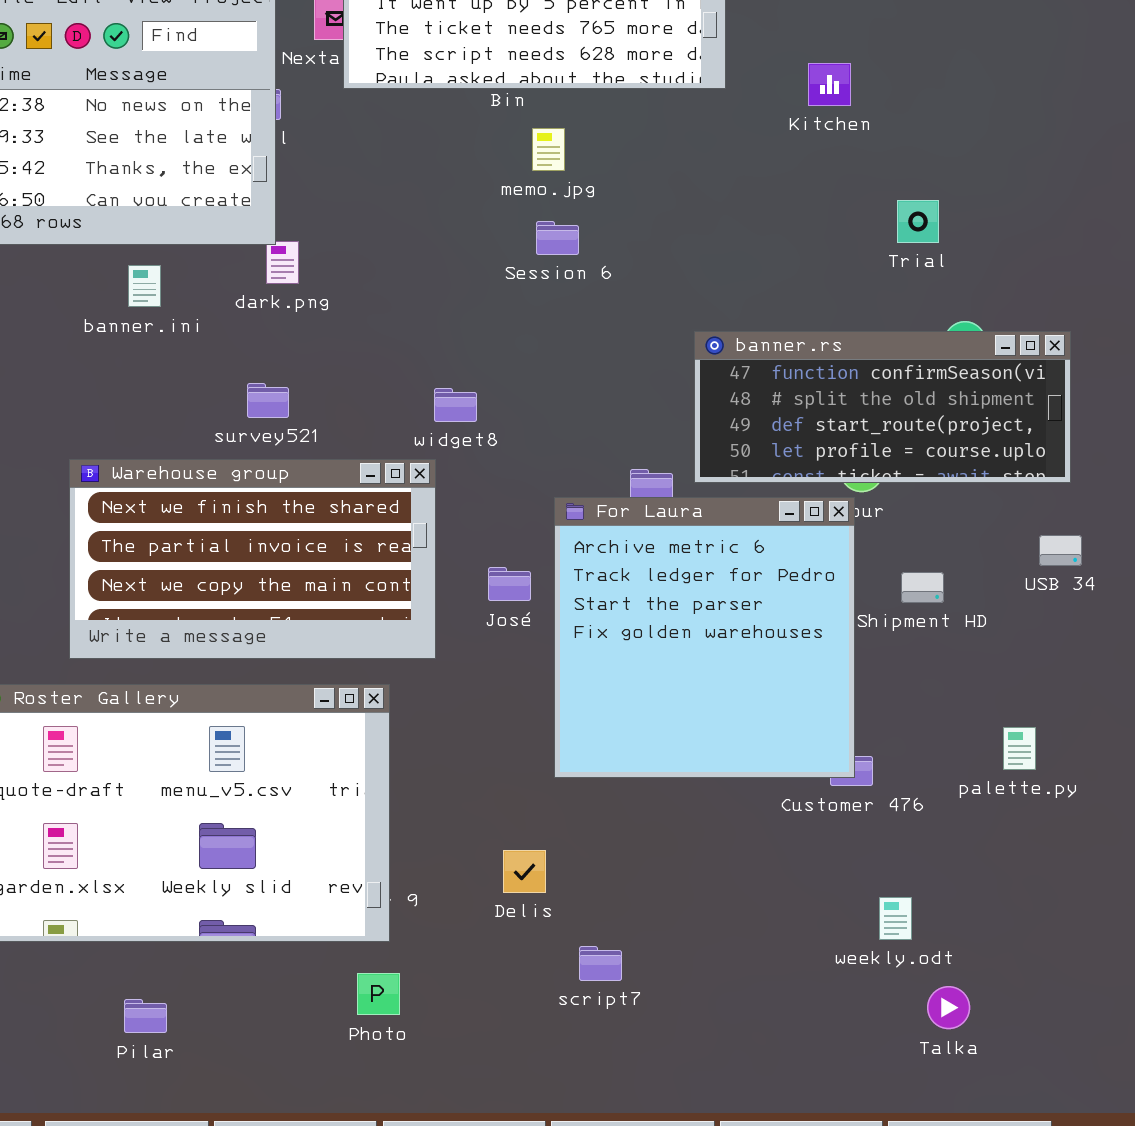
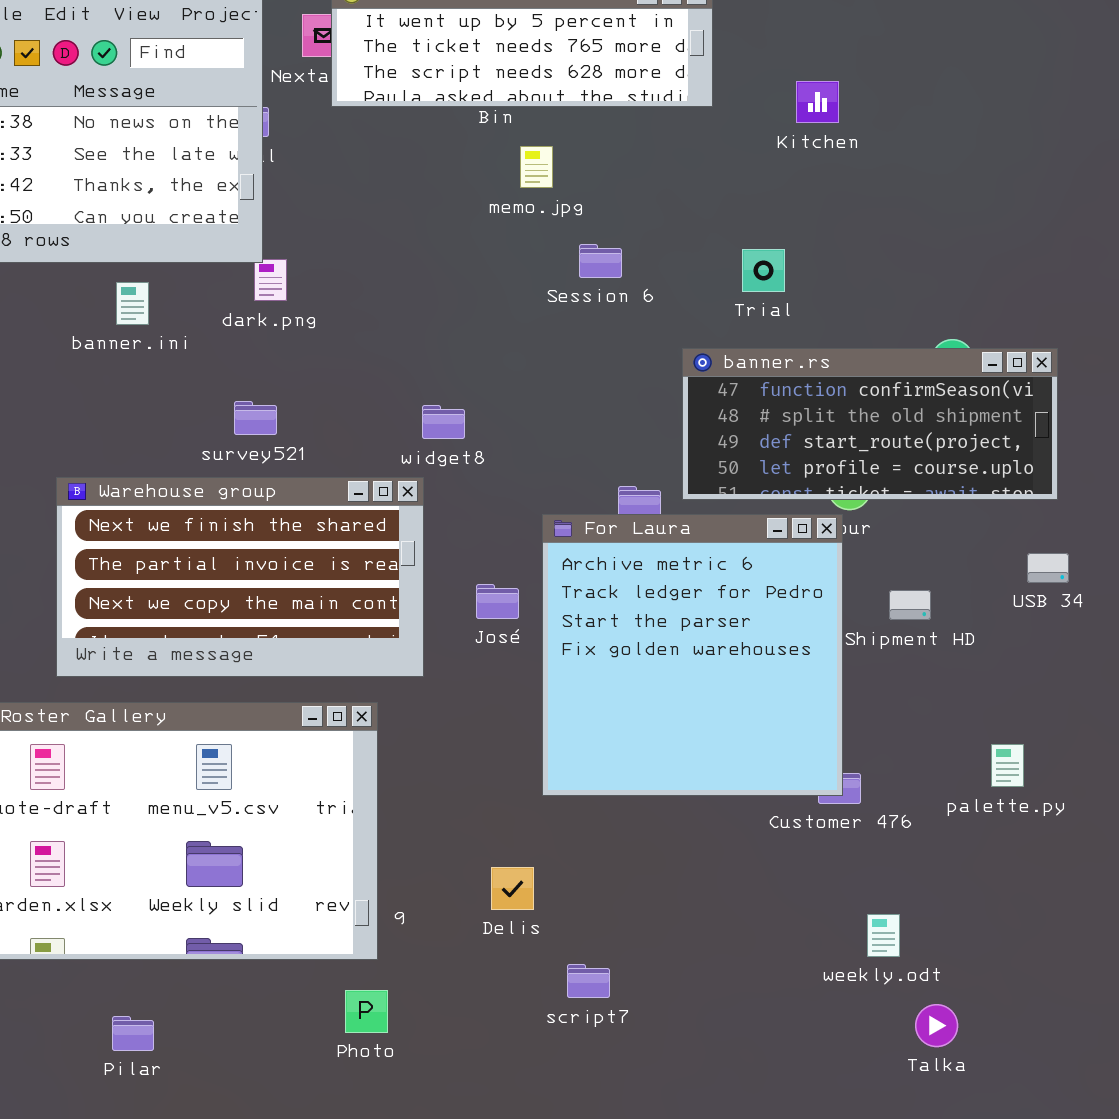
Trial: [897,200,939,243] -> [742,249,785,292], moved
Session 6: [536,221,579,255] -> [579,244,622,278], moved

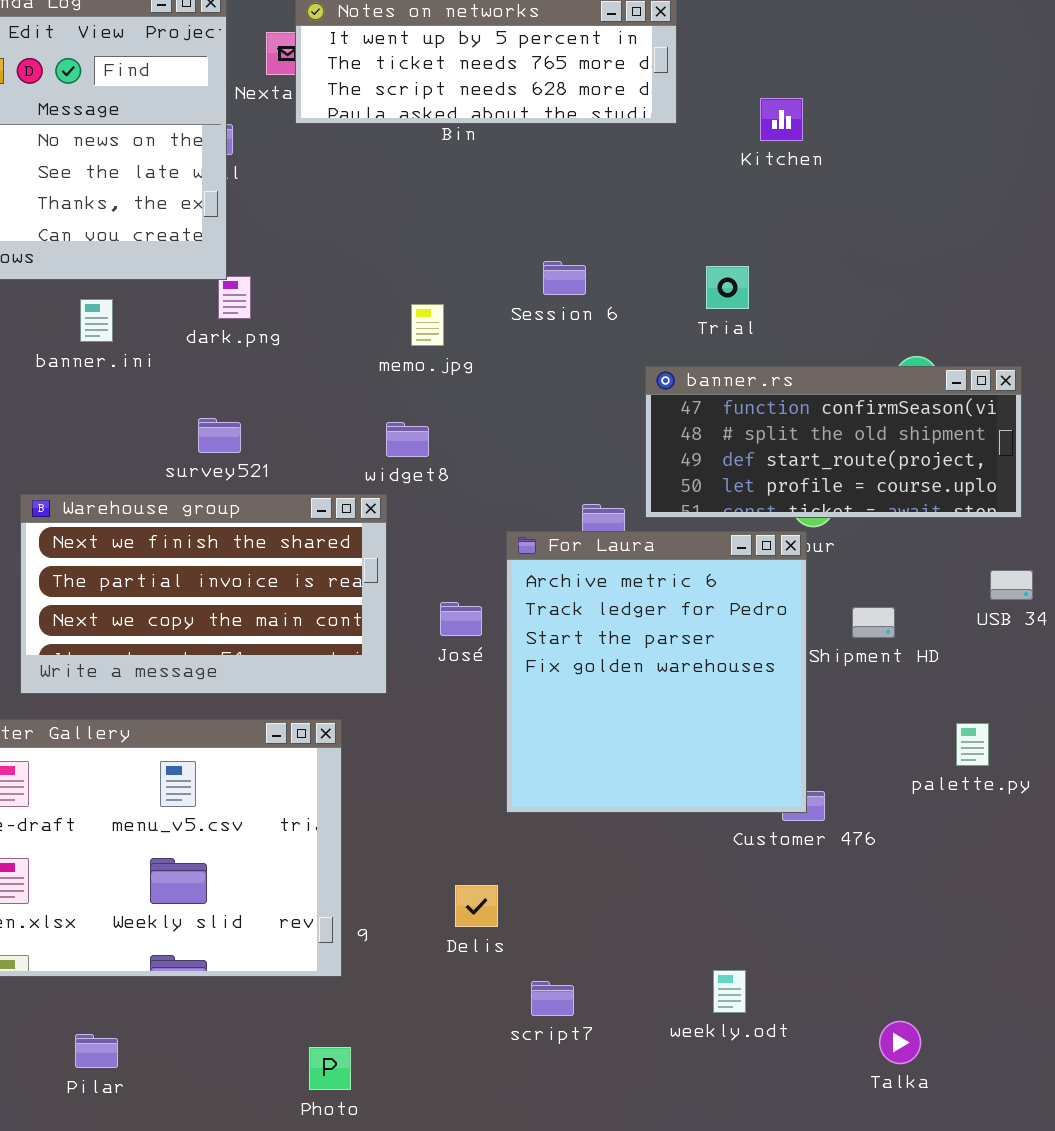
memo.jpg: [520,146,553,188] -> [411,304,444,346], moved
palette.py: [991,744,1024,787] -> [956,723,989,766], moved
weekly.odt: [867,914,900,957] -> [713,970,746,1013], moved
Photo: [345,990,388,1033] -> [309,1047,351,1090], moved

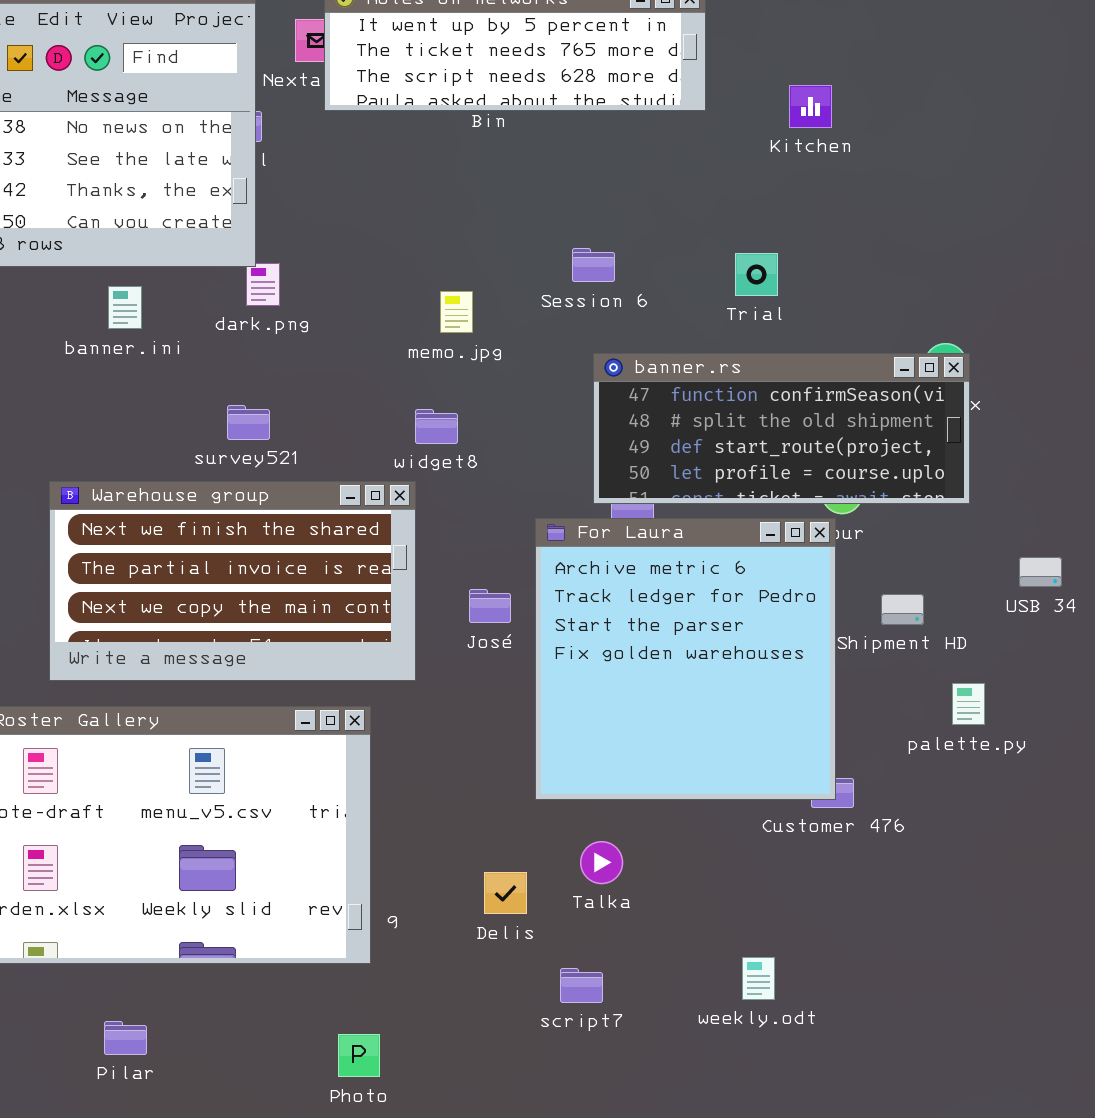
banner.rs: [645,366,1022,518] -> [593,353,970,504], moved
palette.py: [956,723,989,766] -> [952,683,985,725], moved
Talka: [879,1021,921,1064] -> [580,841,623,884], moved

